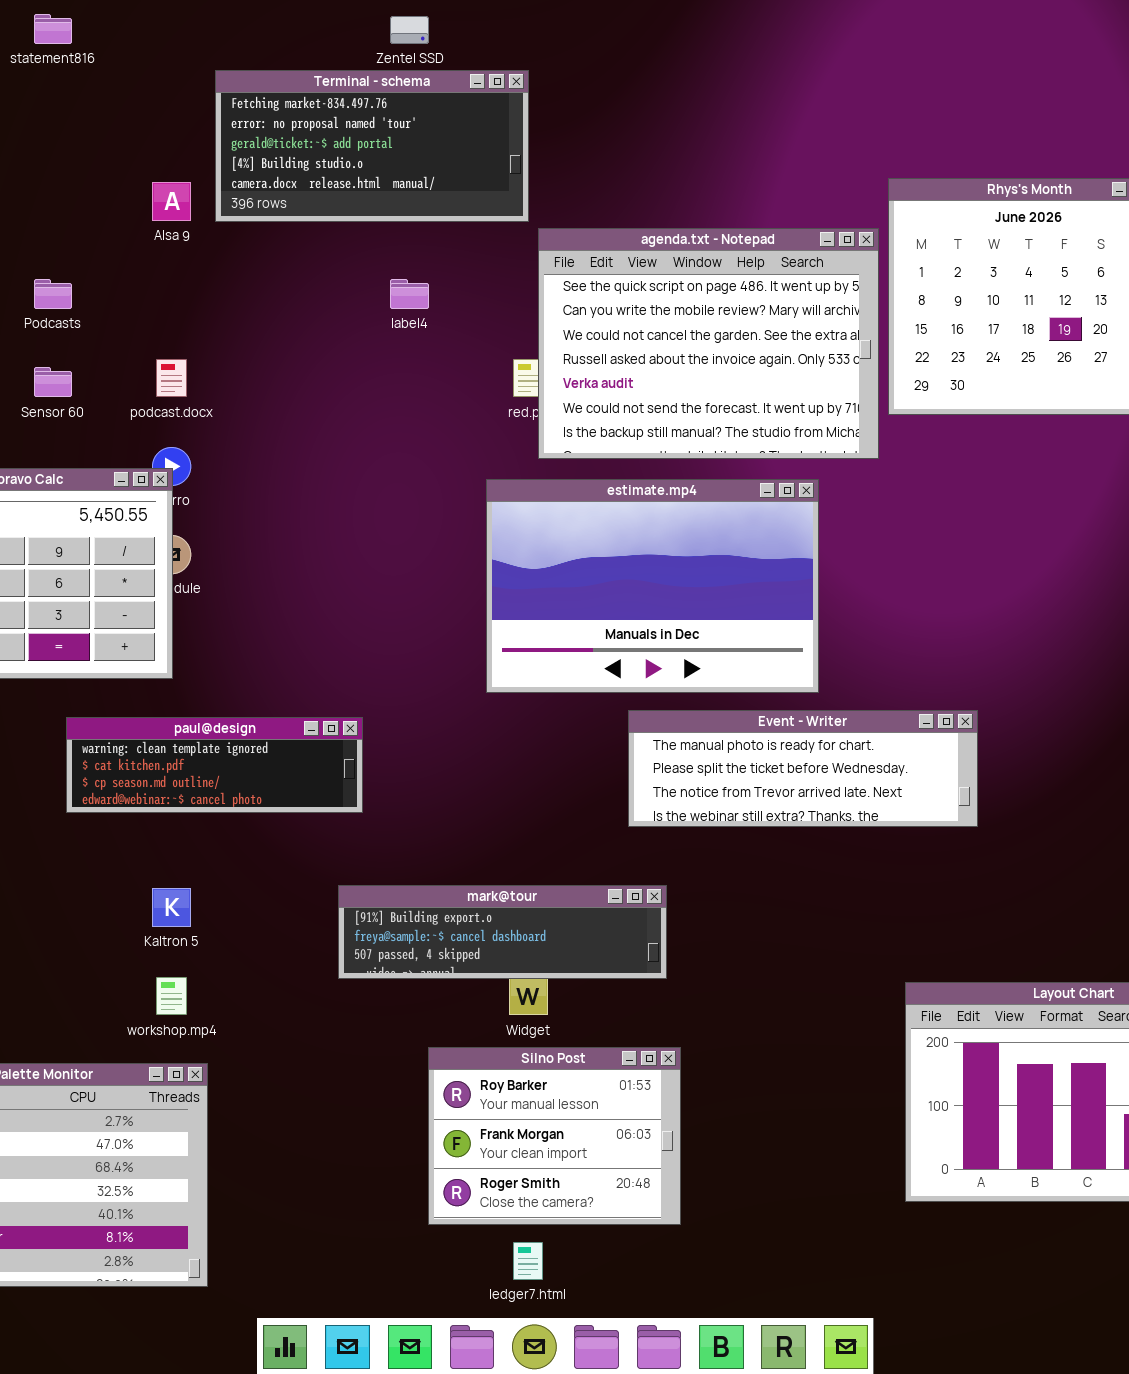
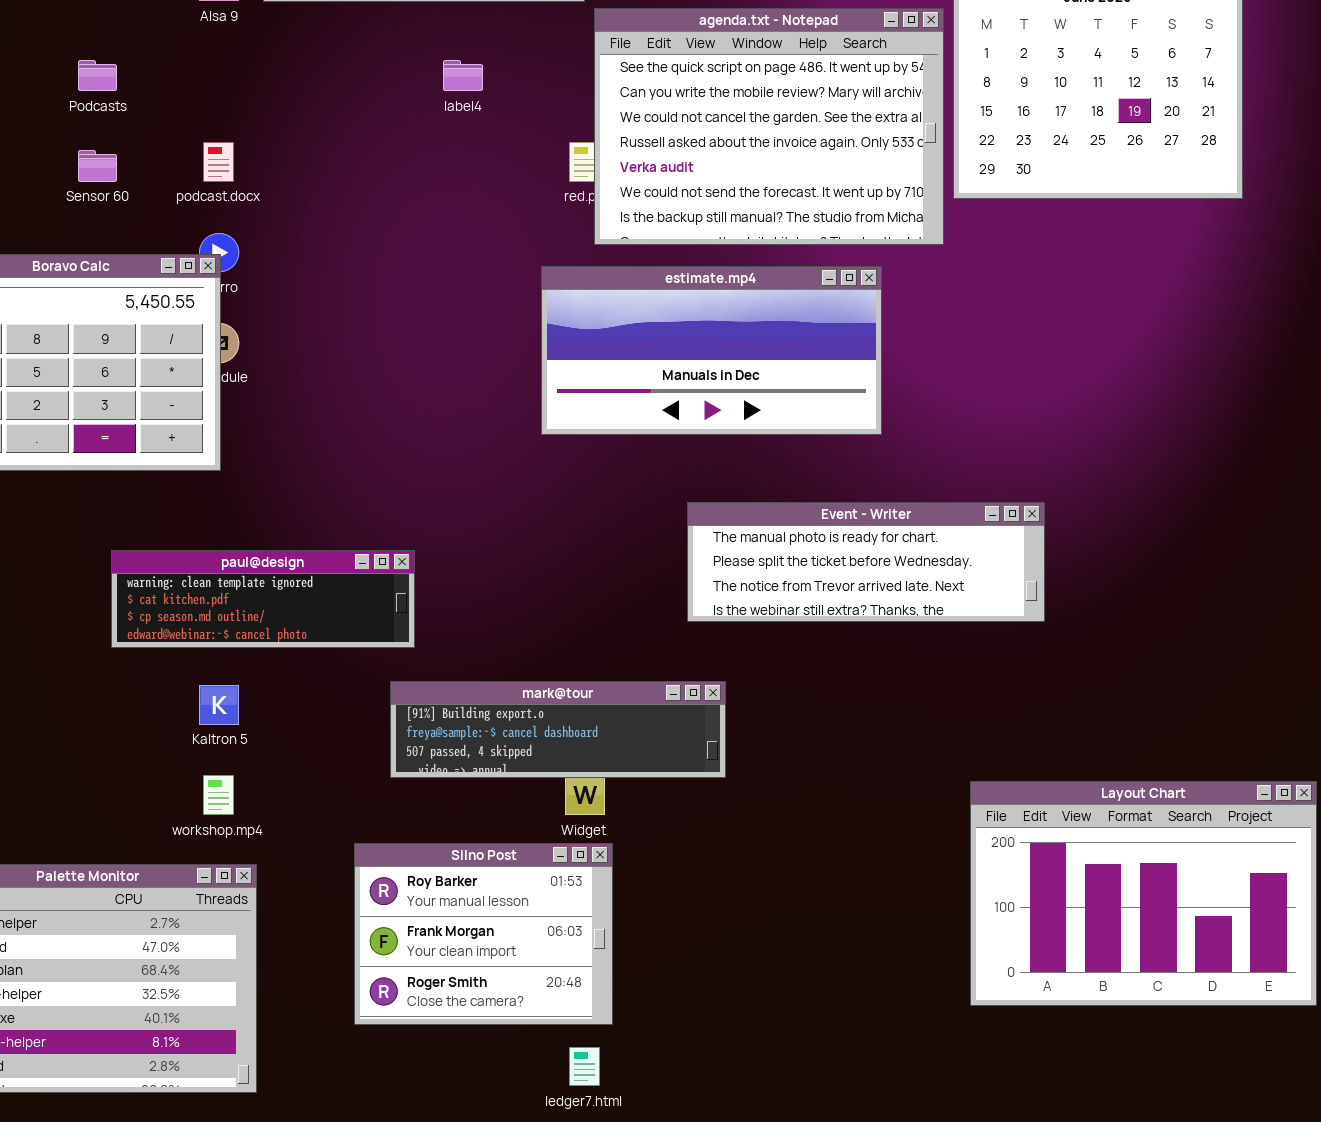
estimate.mp4: [486,479,819,693] -> [541,266,882,435], resized
paul@design: [66,717,363,813] -> [111,550,415,648], moved
Silno Post: [428,1047,681,1225] -> [354,843,613,1025], moved

